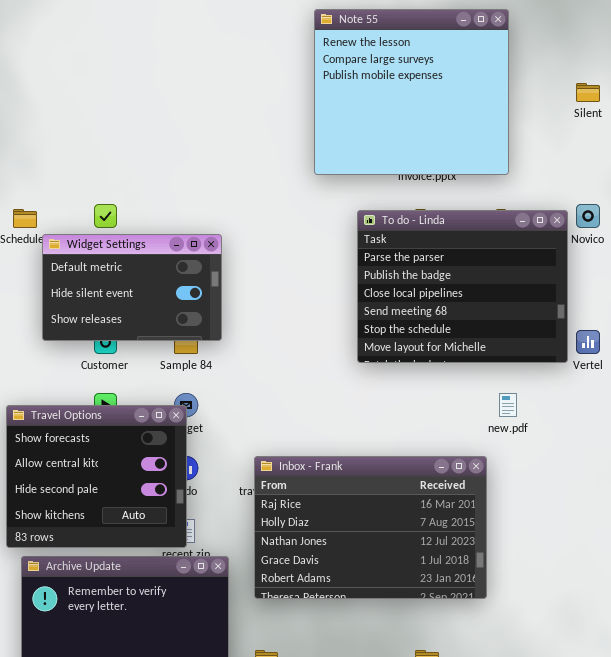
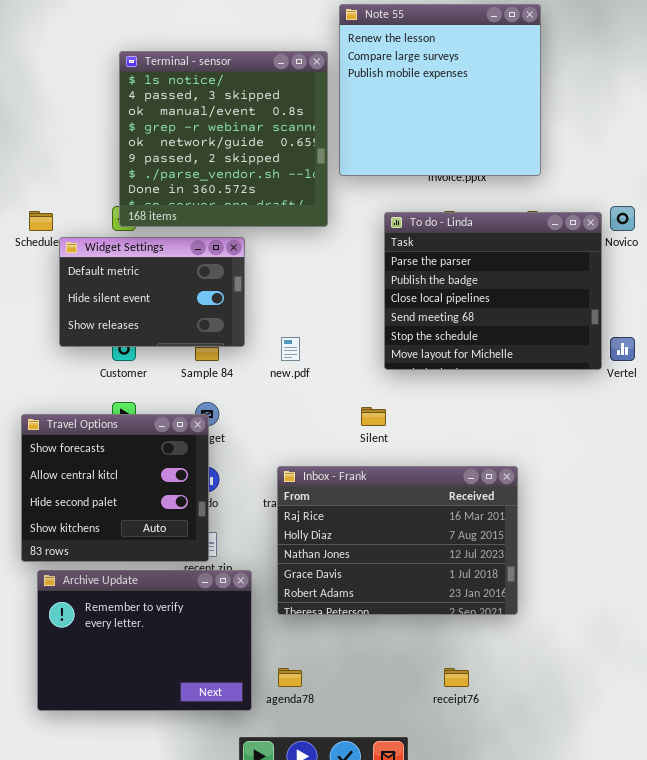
Terminal - sensor: none -> [119,51,328,227], opened
Silent: [576,83,600,102] -> [361,407,386,426], moved
new.pdf: [499,393,517,417] -> [281,337,300,361], moved

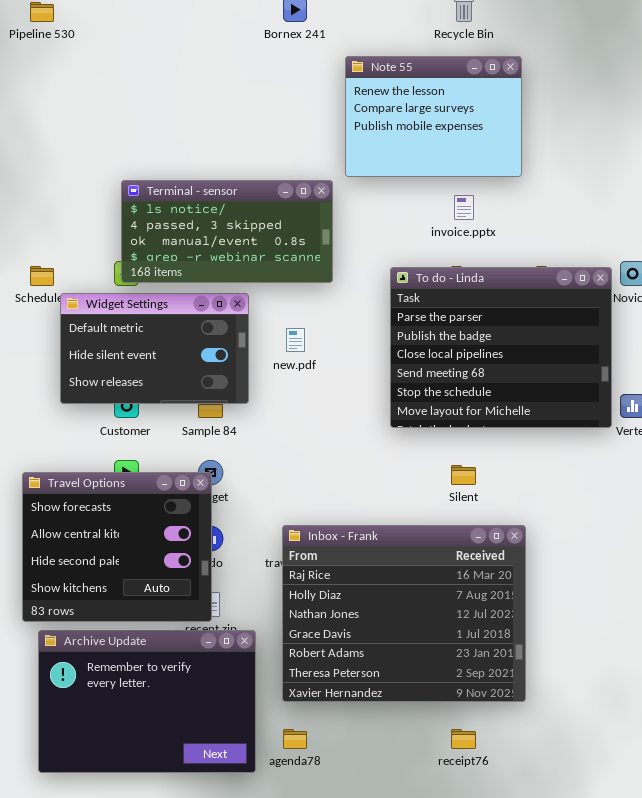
Note 55: [339,4,541,176] -> [345,56,522,177], resized
Terminal - sensor: [119,51,328,227] -> [121,180,333,283], resized
new.pdf: [281,337,300,361] -> [286,328,305,352], moved
Silent: [361,407,386,426] -> [451,465,476,485], moved
Inbox - Frank: [277,466,518,615] -> [282,525,526,702], resized

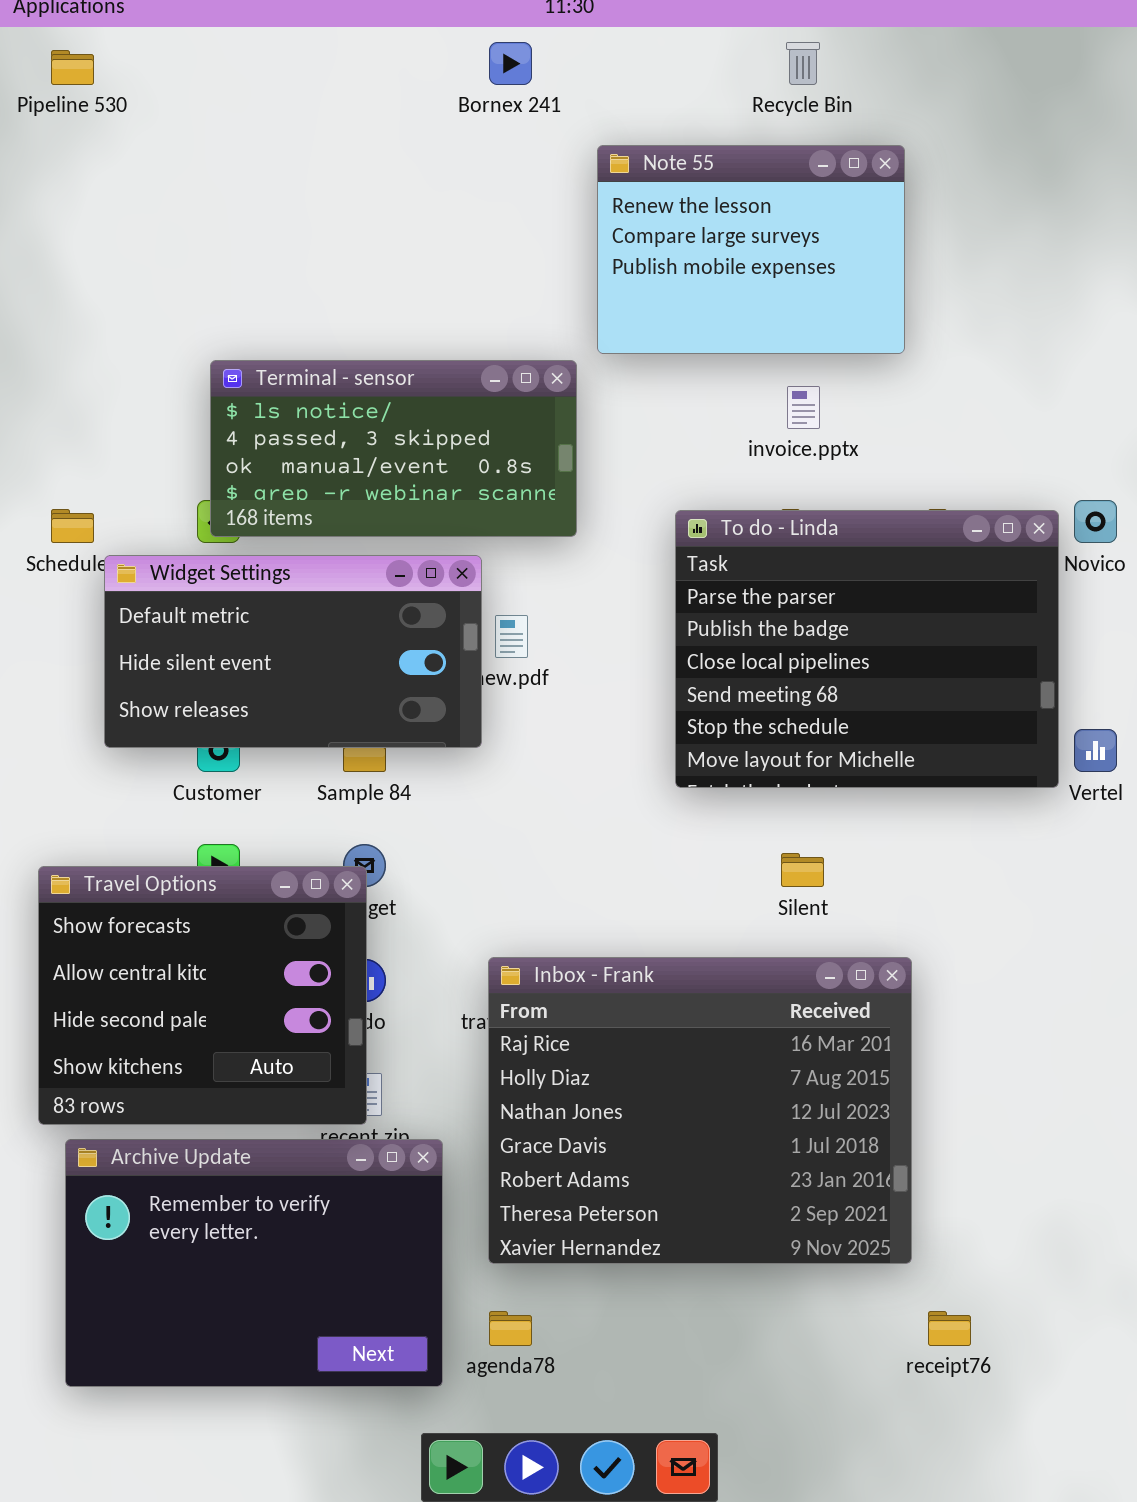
Widget Settings: [60,293,249,404] -> [104,555,482,748], resized
receipt76: [451,729,476,749] -> [928,1311,971,1346], moved

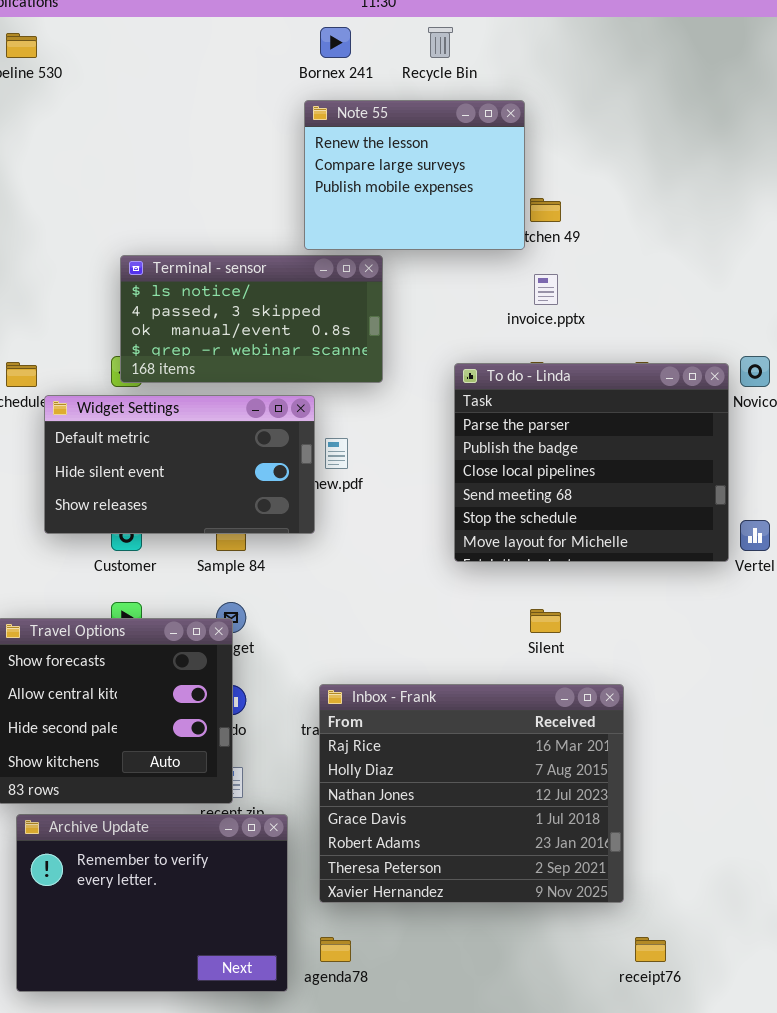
Recycle Bin: [786,42,820,85] -> [428,27,453,58], moved
Note 55: [597,145,905,354] -> [304,100,525,250], moved

